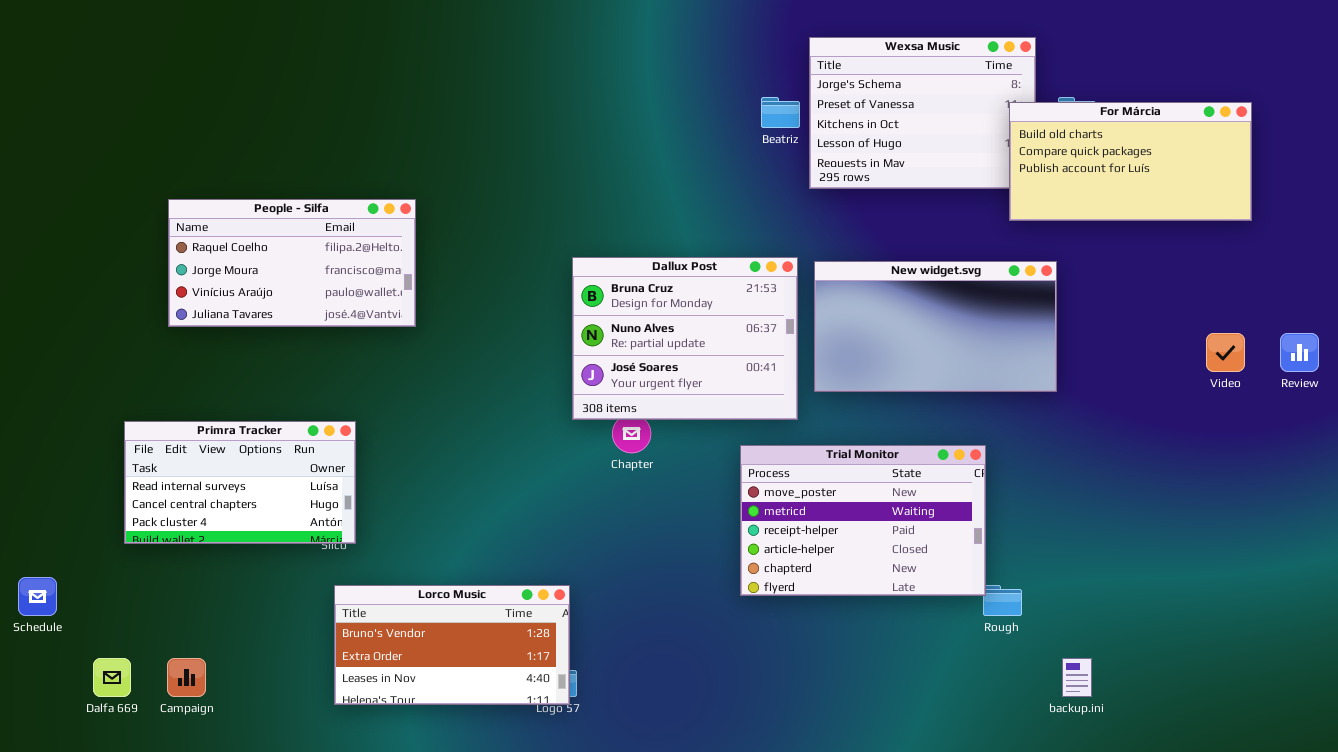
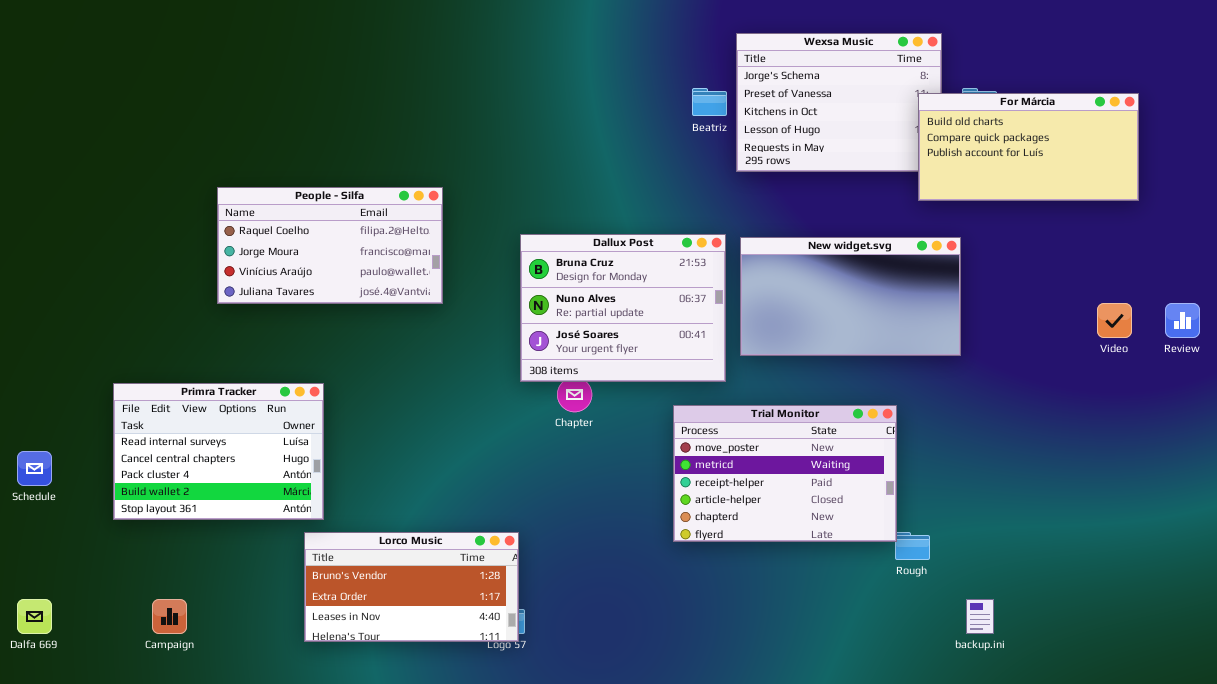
People - Silfa: [168,199,416,327] -> [217,187,443,304], moved
Primra Tracker: [124,421,356,544] -> [113,383,324,520], resized
Schedule: [18,577,57,616] -> [17,451,52,486], moved
Dalfa 669: [93,658,131,697] -> [17,599,52,634], moved

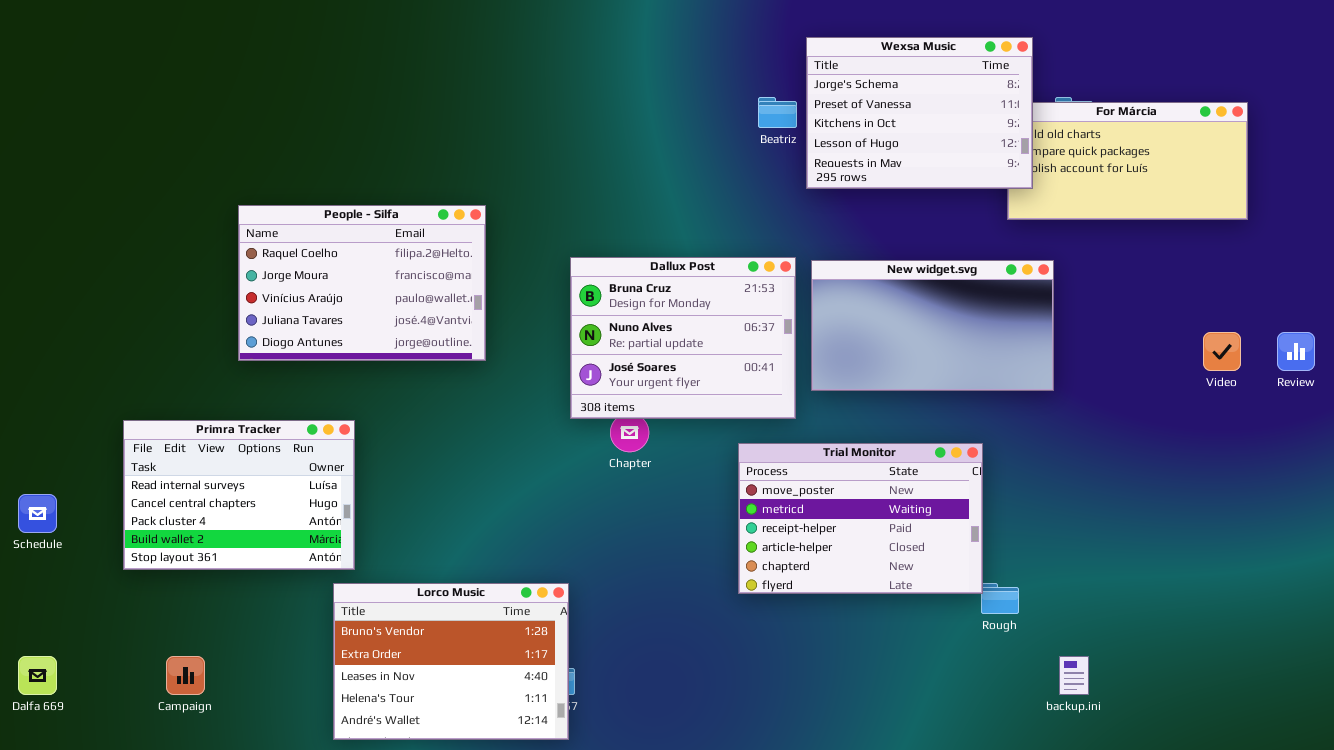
Wexsa Music: [736,33,942,172] -> [806,37,1033,189], raised
People - Silfa: [217,187,443,304] -> [238,205,486,361], resized
Lorco Music: [304,532,519,642] -> [333,583,569,740], resized

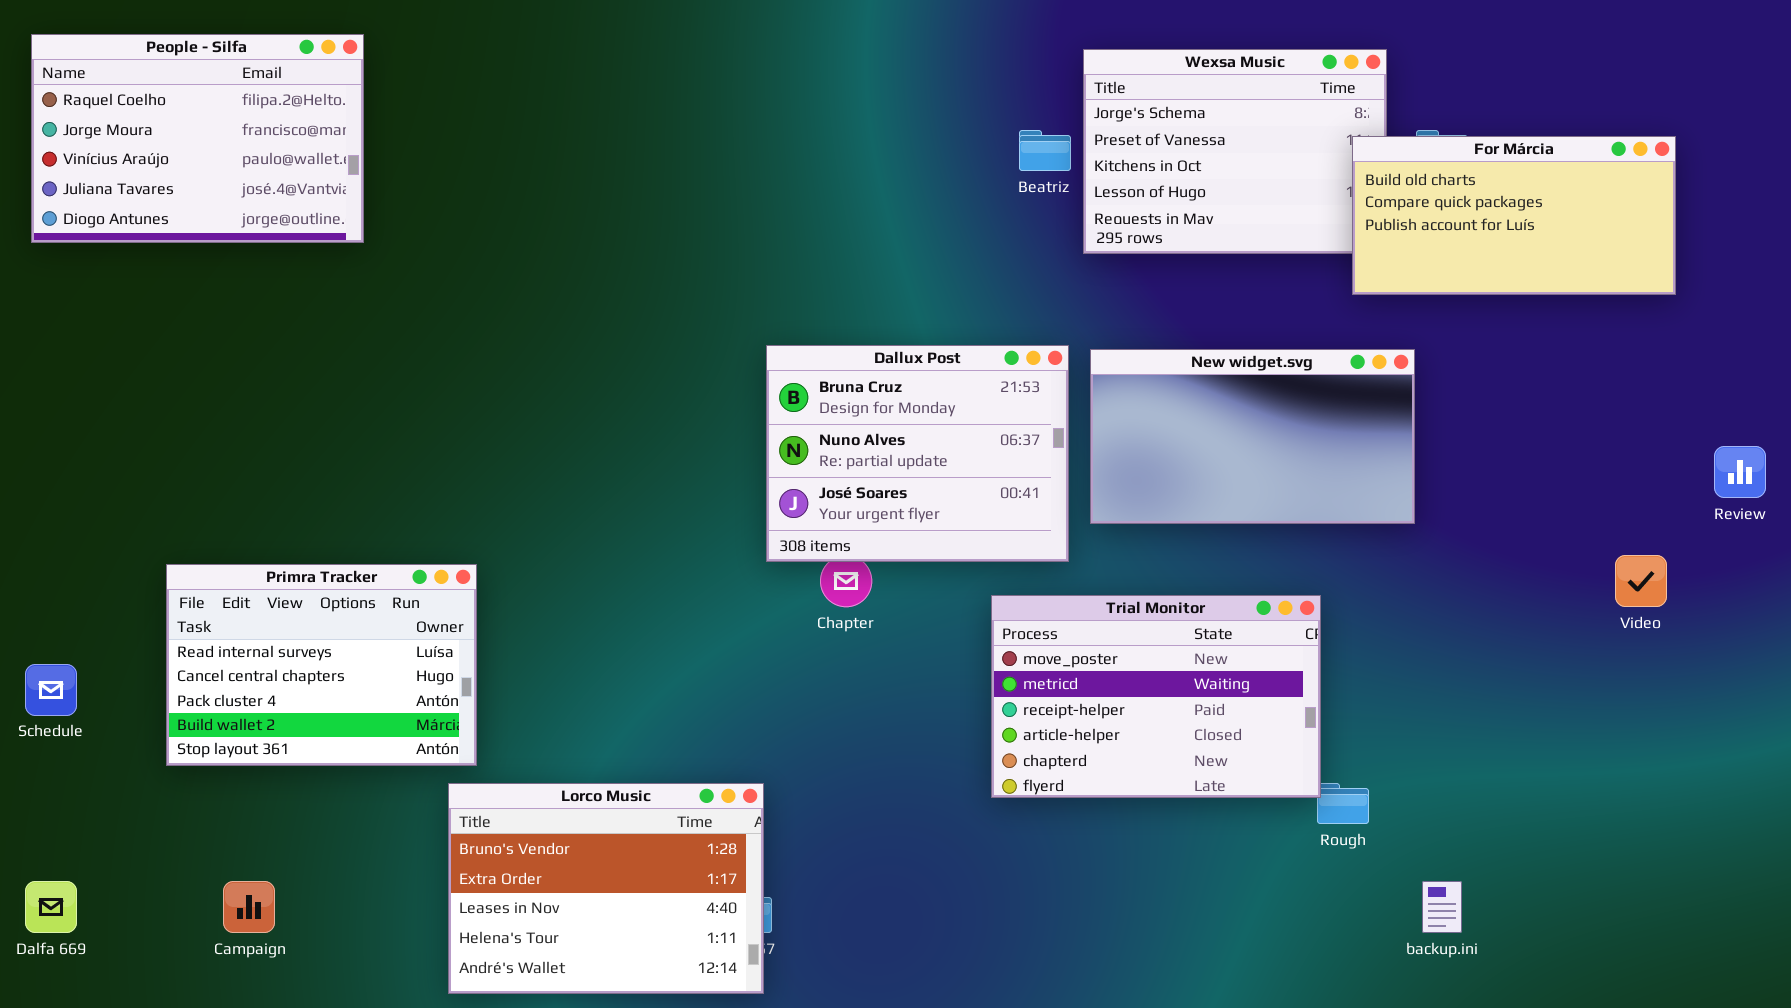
For Márcia: [1007,102,1248,220] -> [1352,136,1676,295], raised
People - Silfa: [238,205,486,361] -> [31,34,364,243], moved
Video: [1203,332,1241,371] -> [1615,555,1667,607], moved

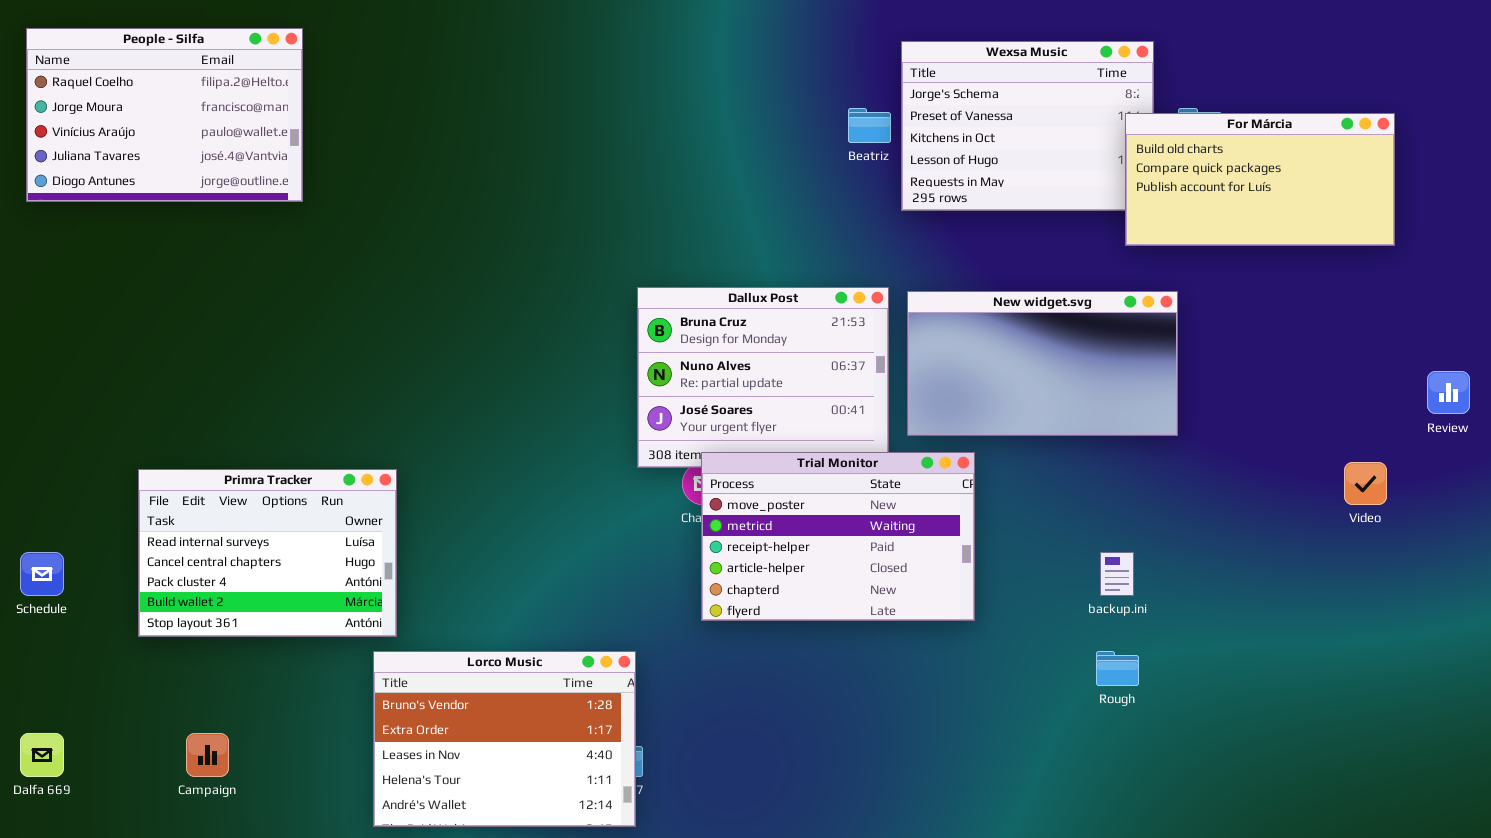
Trial Monitor: [991,595,1321,798] -> [701,452,975,621], moved
backup.ini: [1422,881,1462,933] -> [1100,552,1134,596], moved

